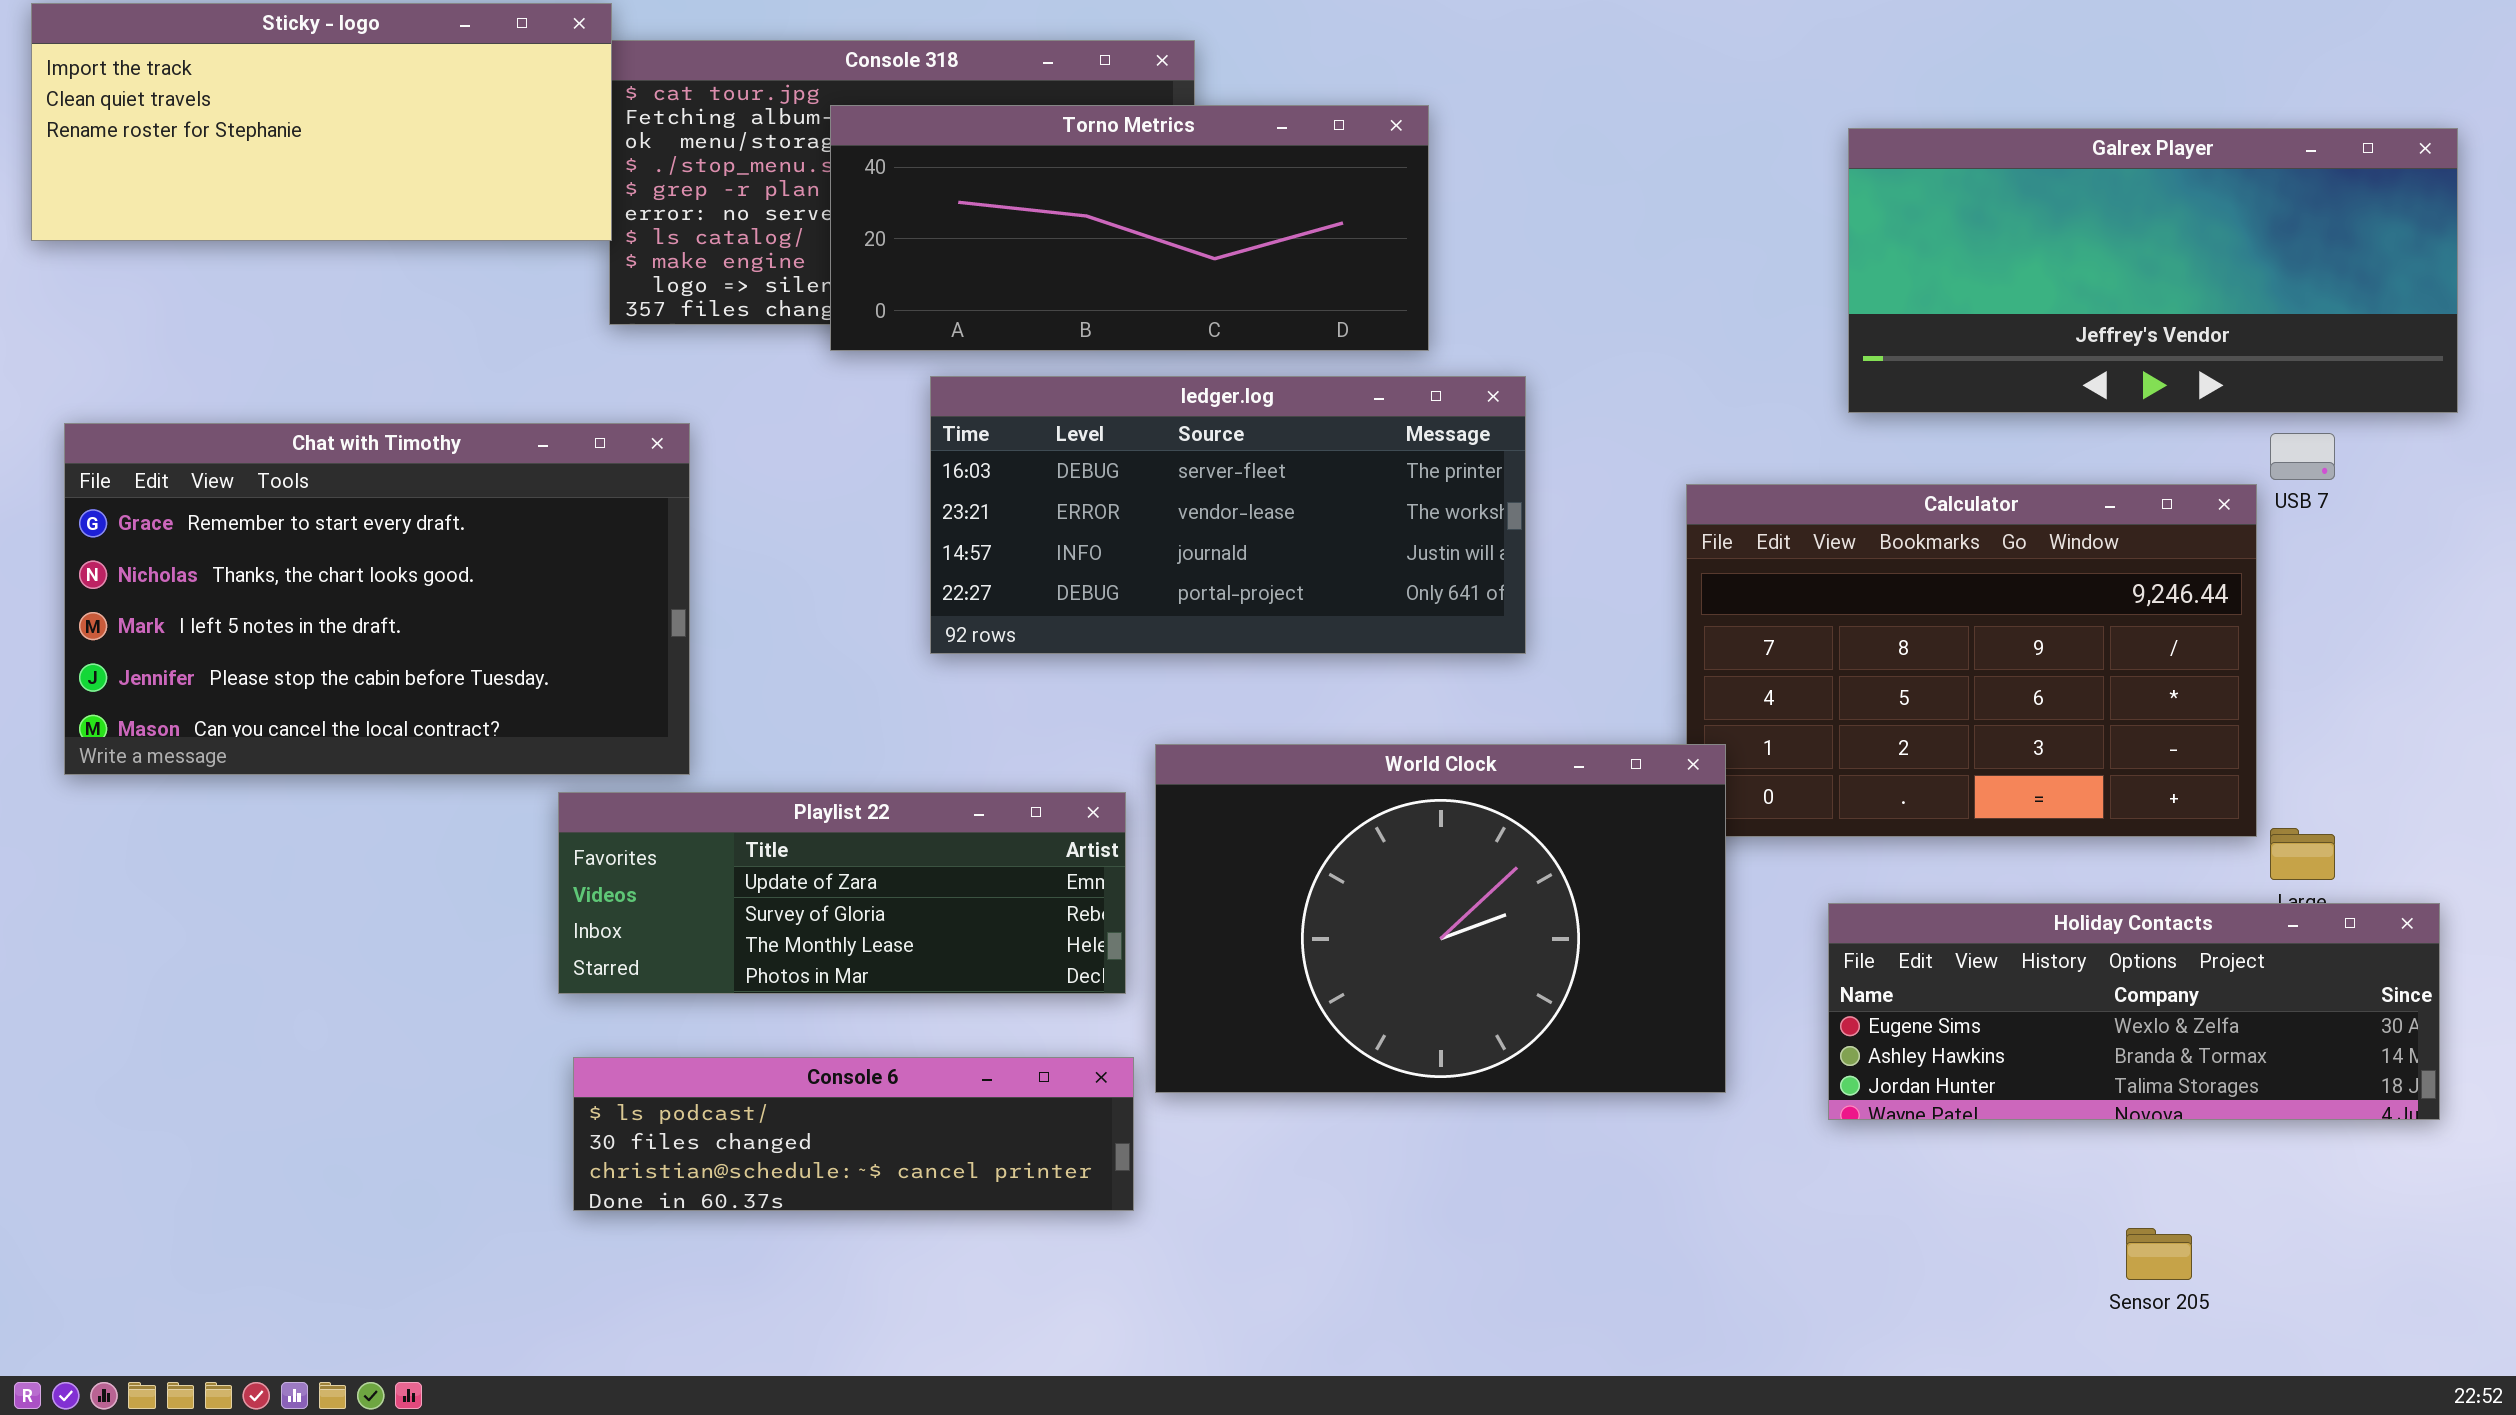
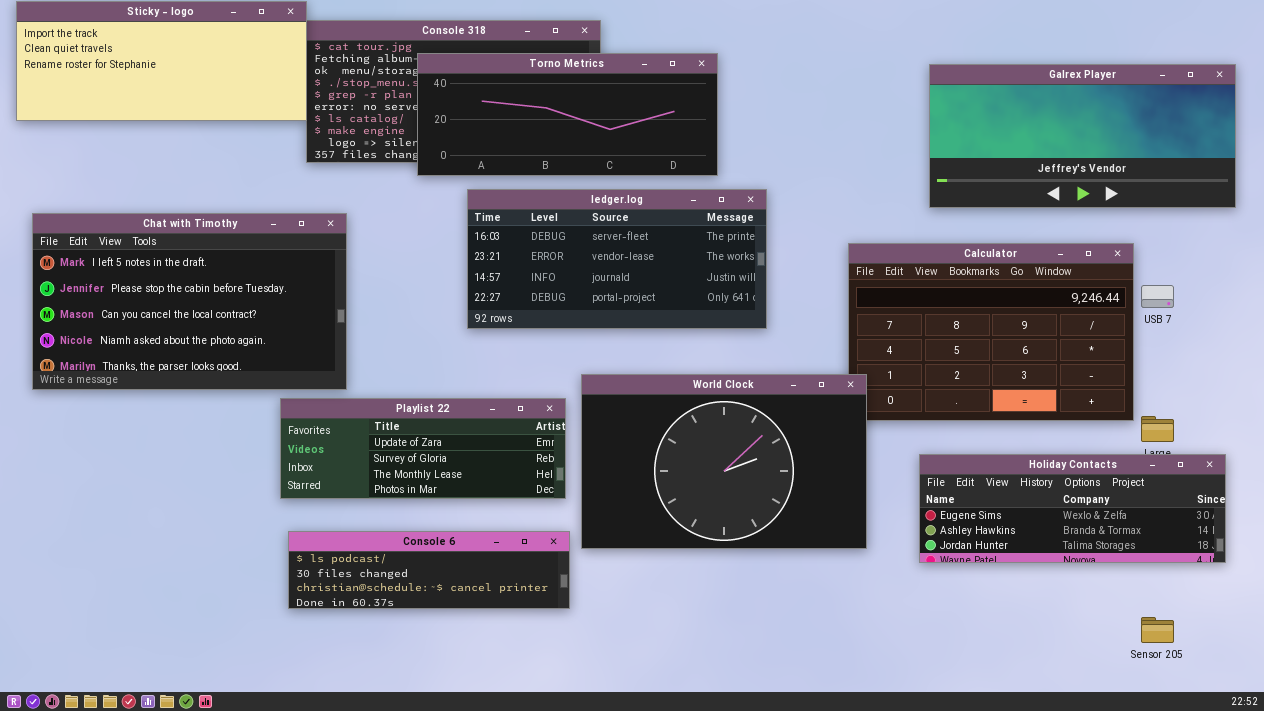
Chat with Timothy: [64,423,690,775] -> [32,213,347,390], scrolled down 2 rows
USB 7: [2270,433,2335,480] -> [1141,285,1174,308], moved
Sensor 205: [2126,1228,2192,1280] -> [1141,617,1174,643], moved

